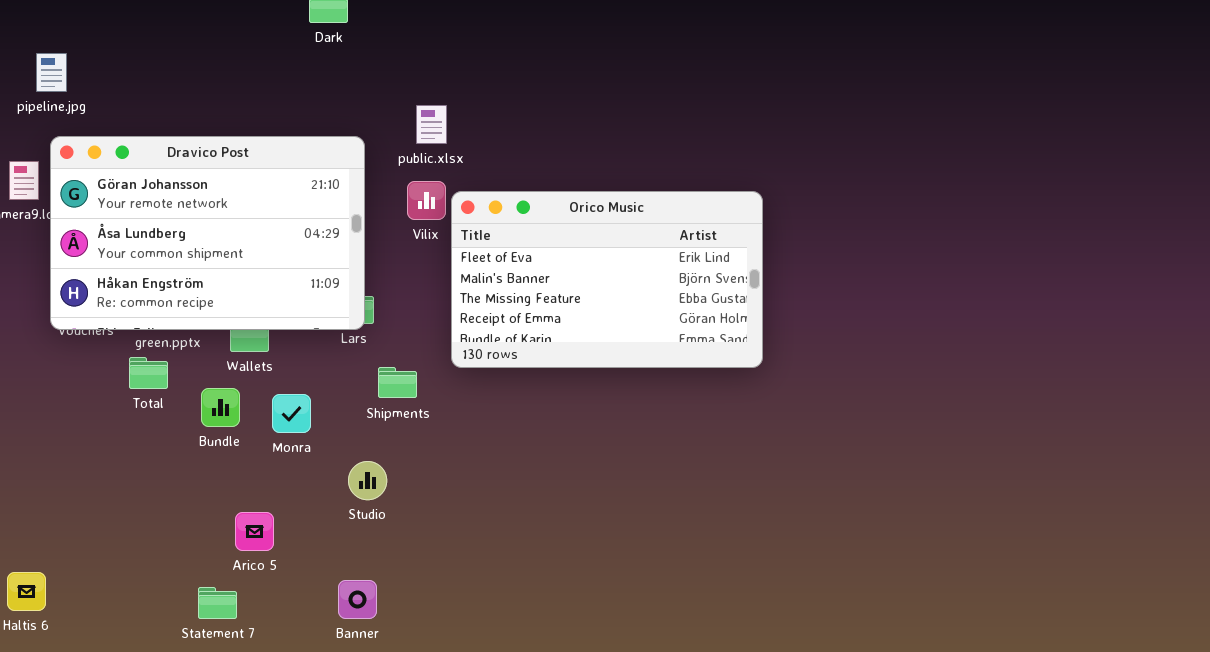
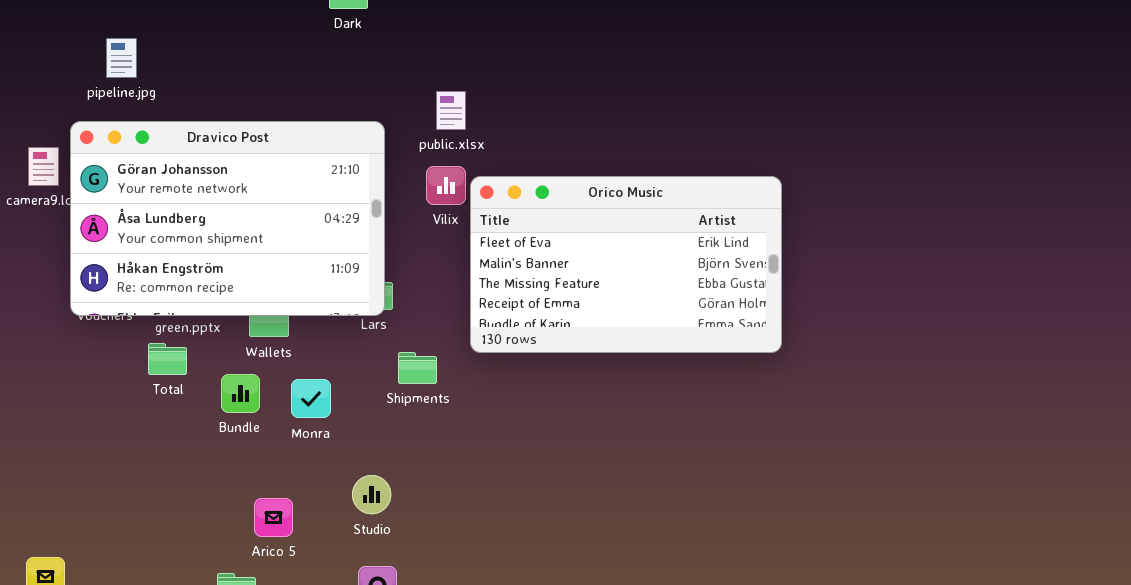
pipeline.jpg: [36,53,67,92] -> [106,38,137,78], moved
Studio: [348,461,387,500] -> [352,475,391,514], moved

